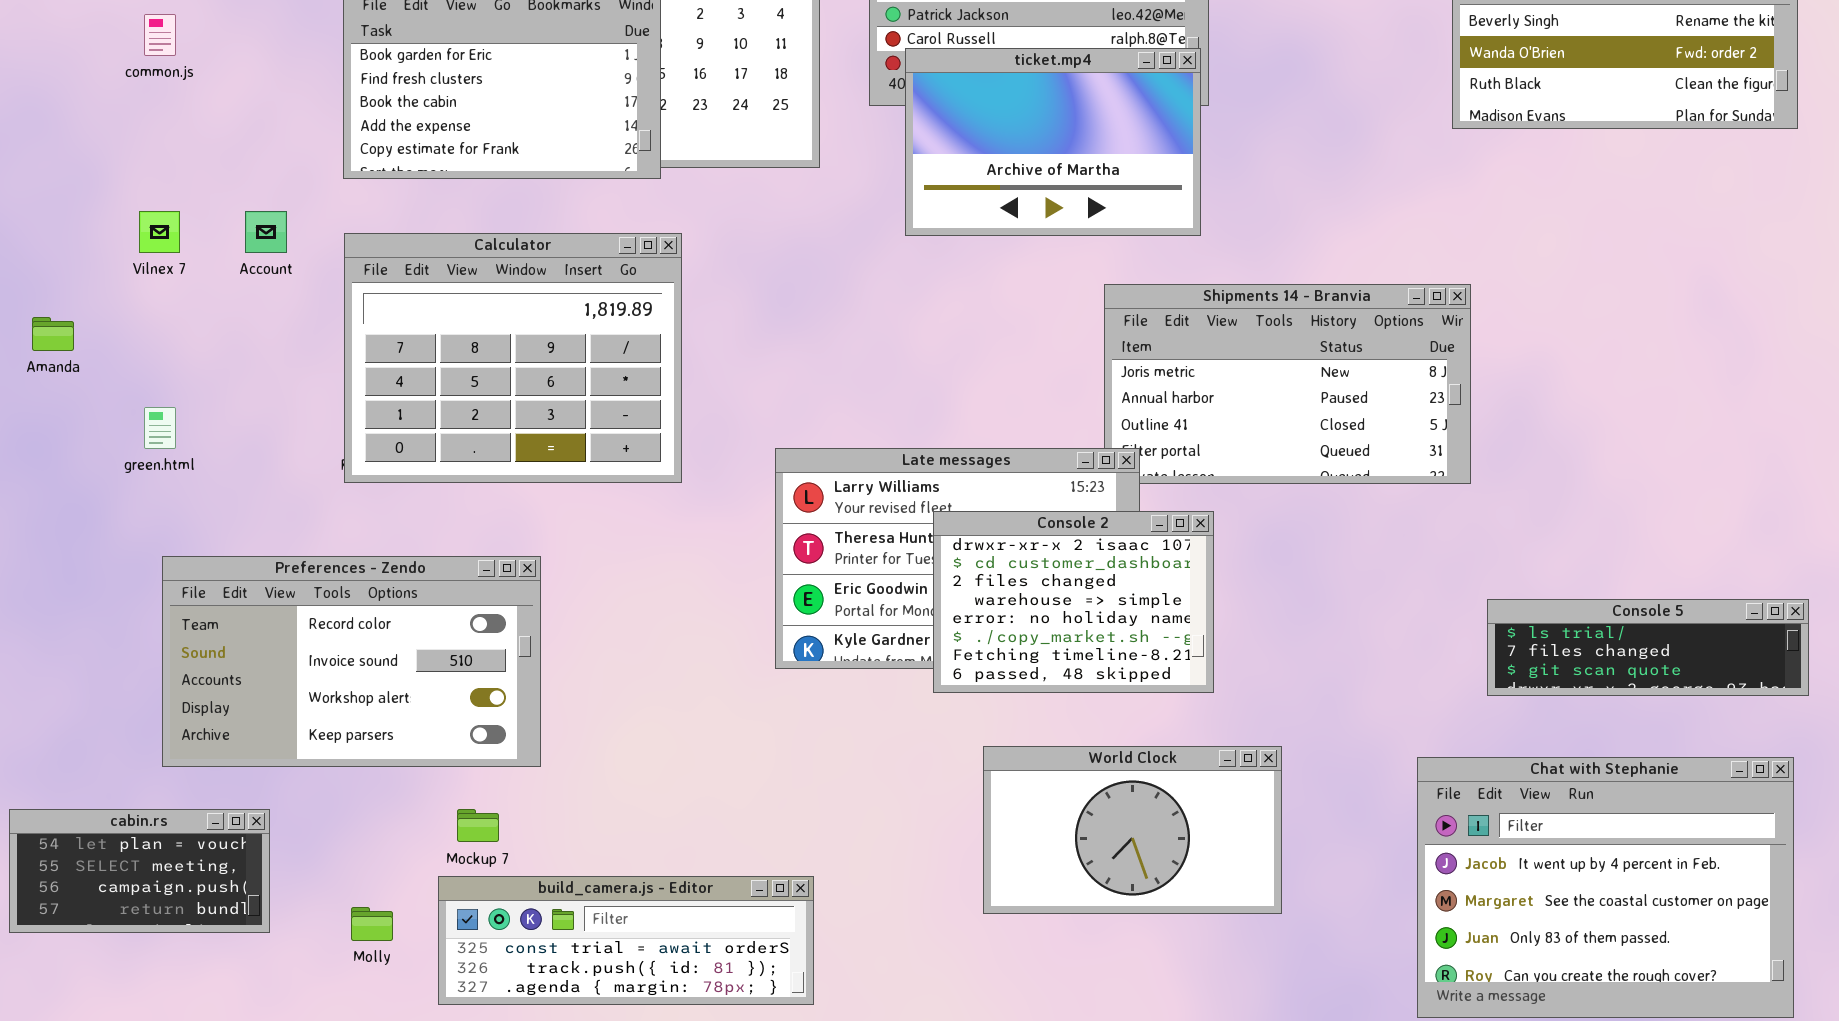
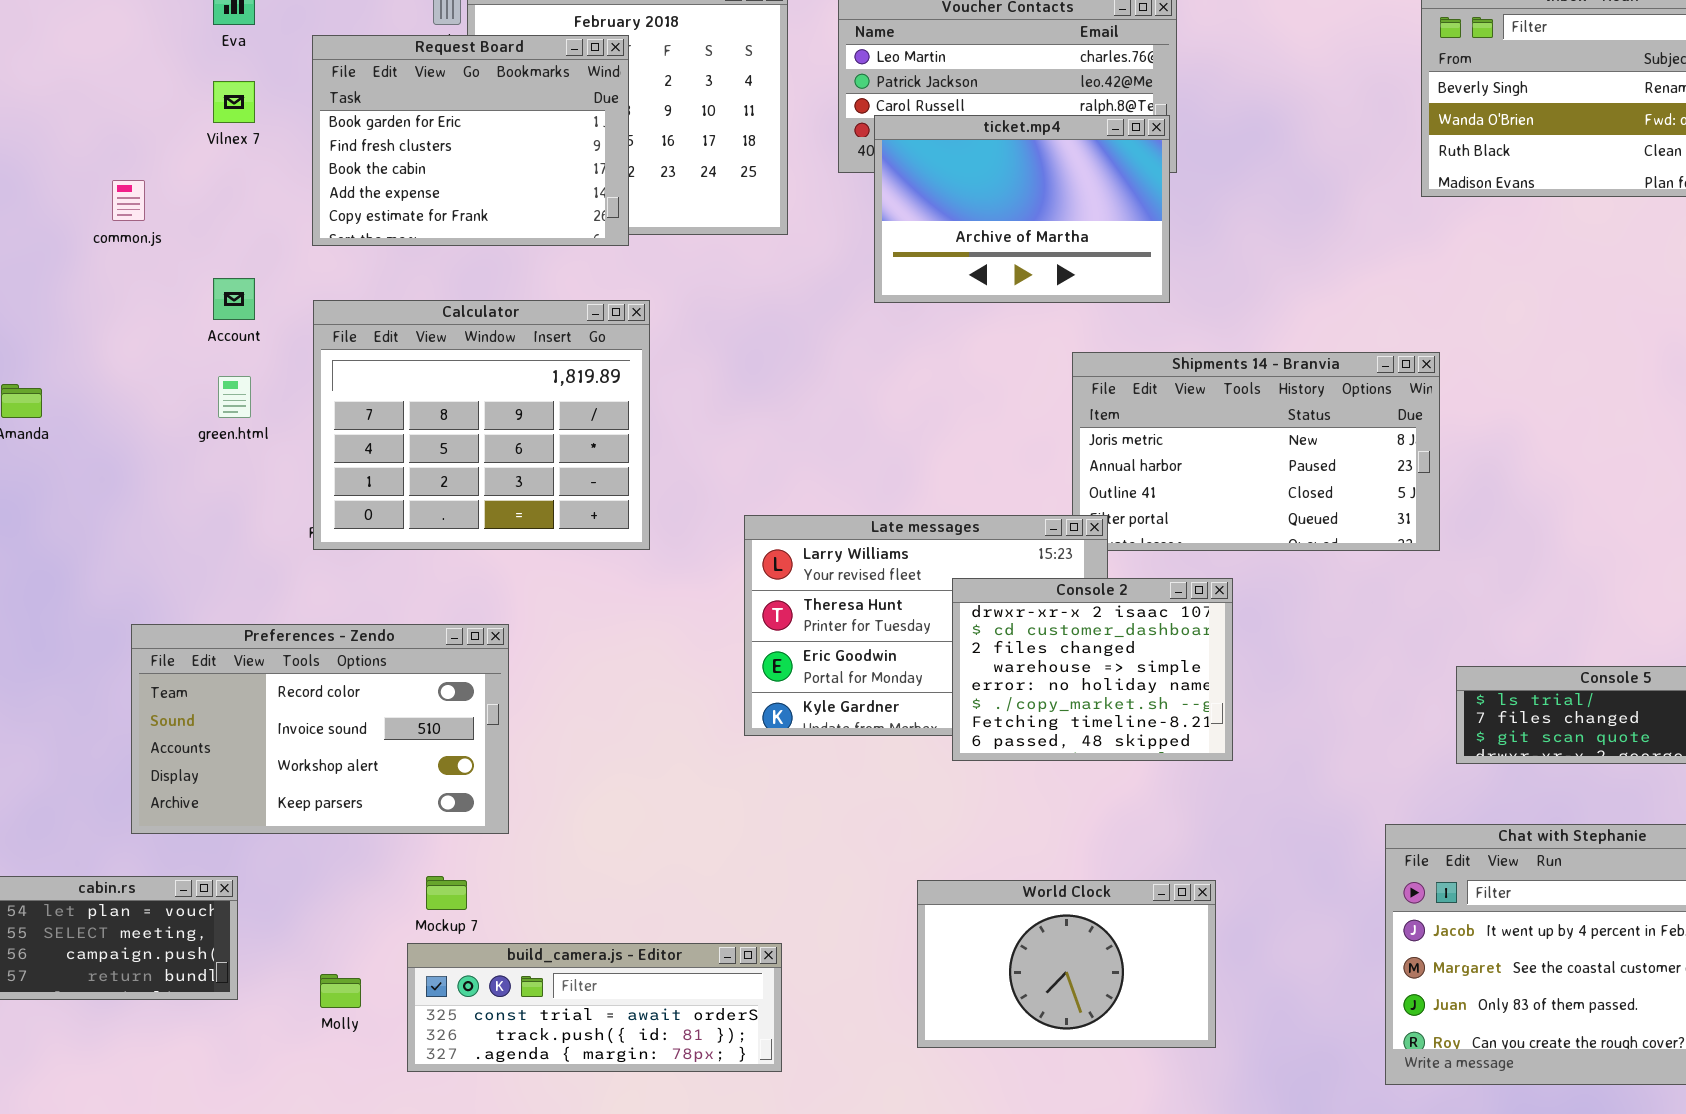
common.js: [144,14,176,56] -> [112,180,145,221], moved
Vilnex 7: [139,211,180,253] -> [213,81,255,123], moved
green.html: [144,407,176,449] -> [218,376,251,418], moved
Console 2: [933,511,1214,693] -> [952,578,1233,761], moved
World Clock: [983,746,1282,914] -> [917,880,1216,1048], moved

